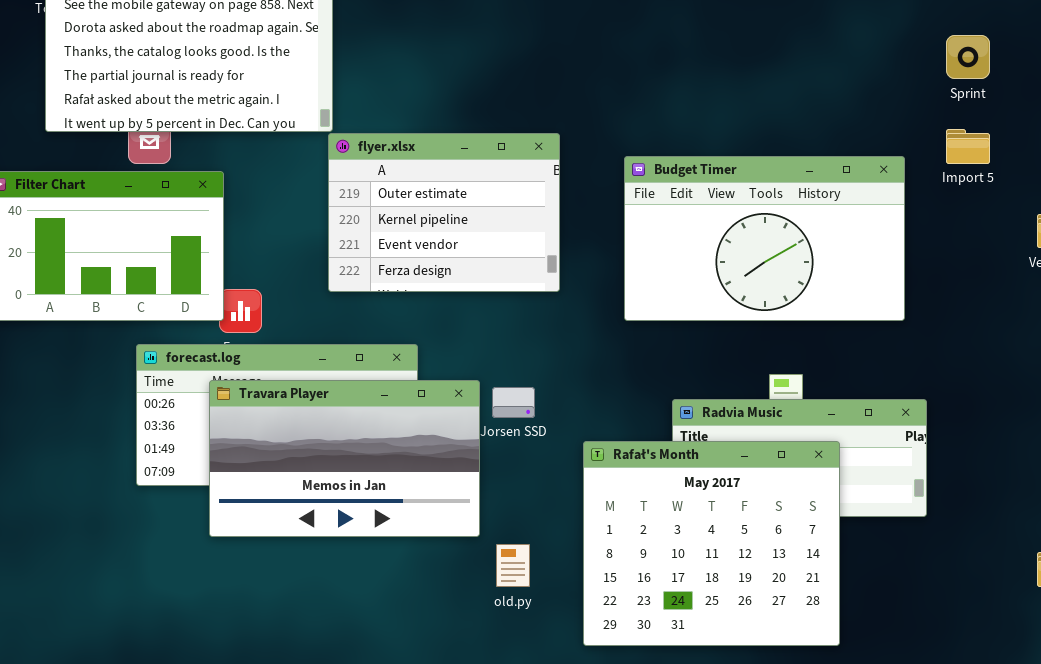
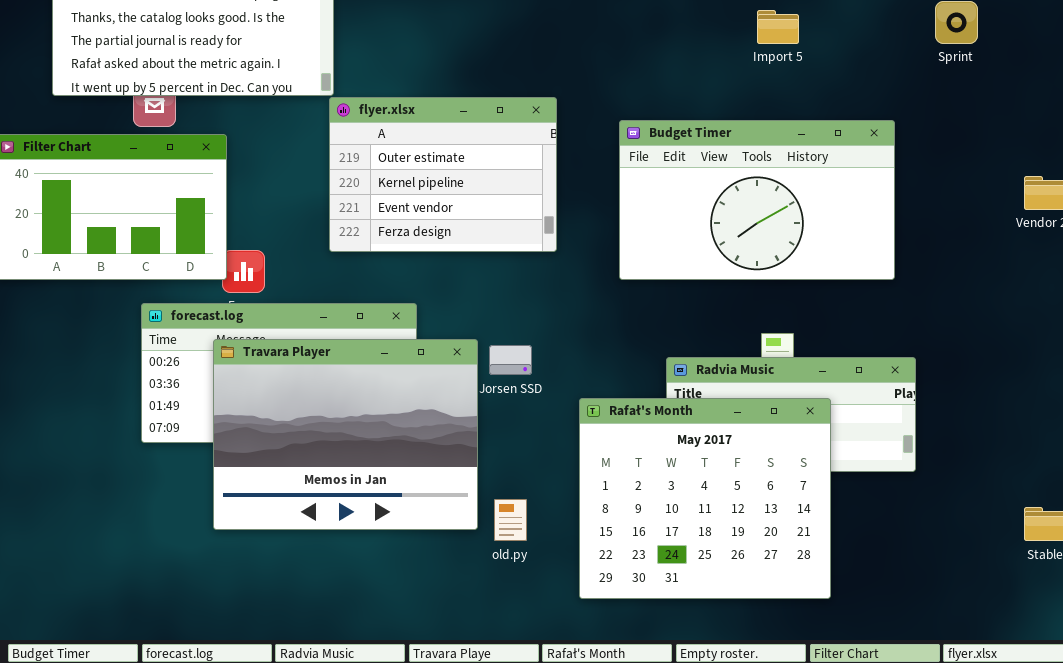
Import 5: [946,129,990,164] -> [757,10,799,44], moved
Travara Player: [209,380,480,537] -> [213,339,478,530], resized

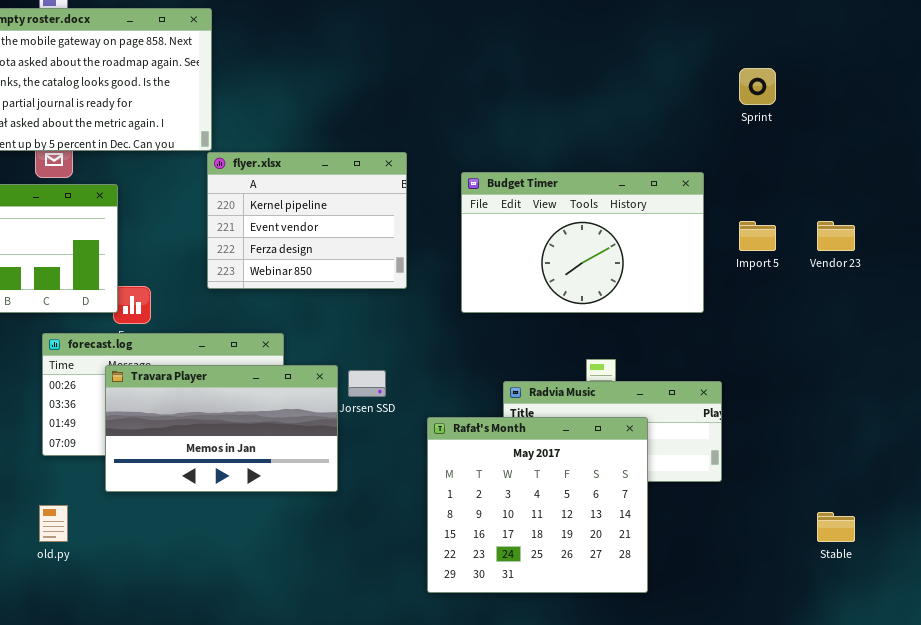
Import 5: [757,10,799,44] -> [739,221,776,251], moved
flyer.xlsx: [329,97,557,252] -> [207,152,407,289], scrolled down 1 row
Travara Player: [213,339,478,530] -> [105,365,338,492], resized
old.py: [494,499,527,541] -> [39,505,68,542], moved

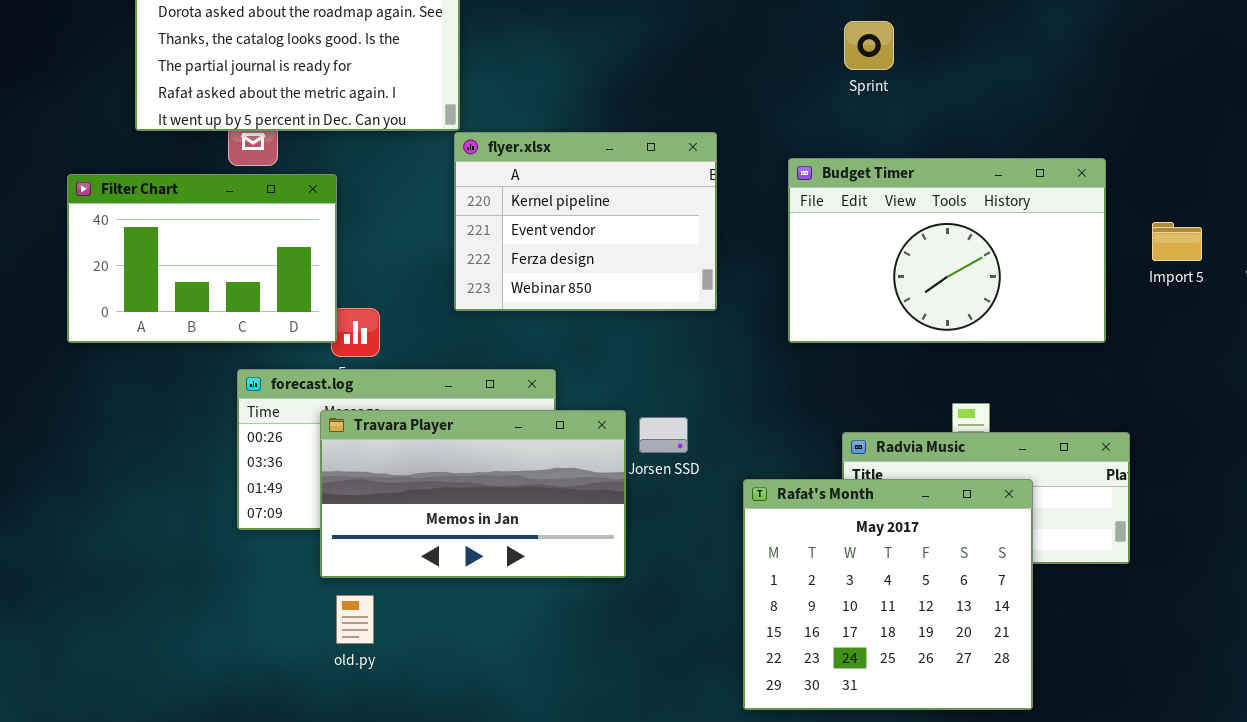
Sprint: [739,68,776,105] -> [844,21,894,70], moved
old.py: [39,505,68,542] -> [336,595,374,644], moved

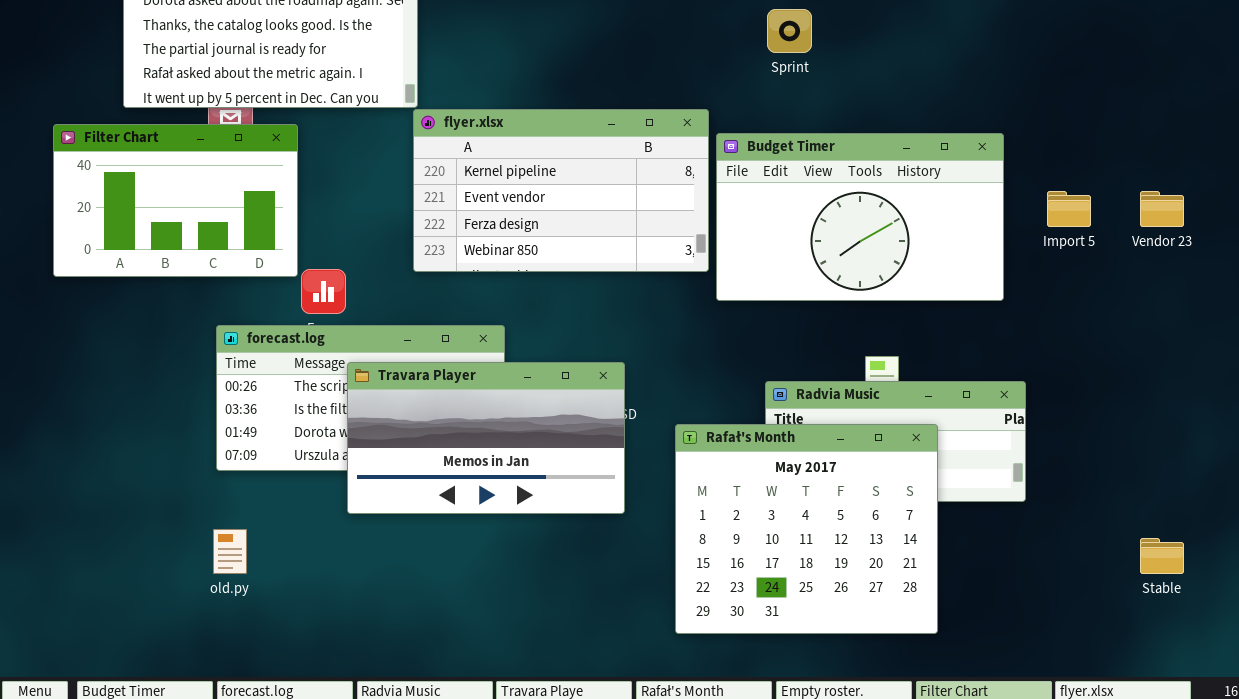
flyer.xlsx: [454,132,717,311] -> [413,109,709,272], resized
Filter Chart: [67,174,337,343] -> [53,124,298,277], moved
Travara Player: [320,410,626,578] -> [347,362,625,514], moved
old.py: [336,595,374,644] -> [213,529,247,574], moved

